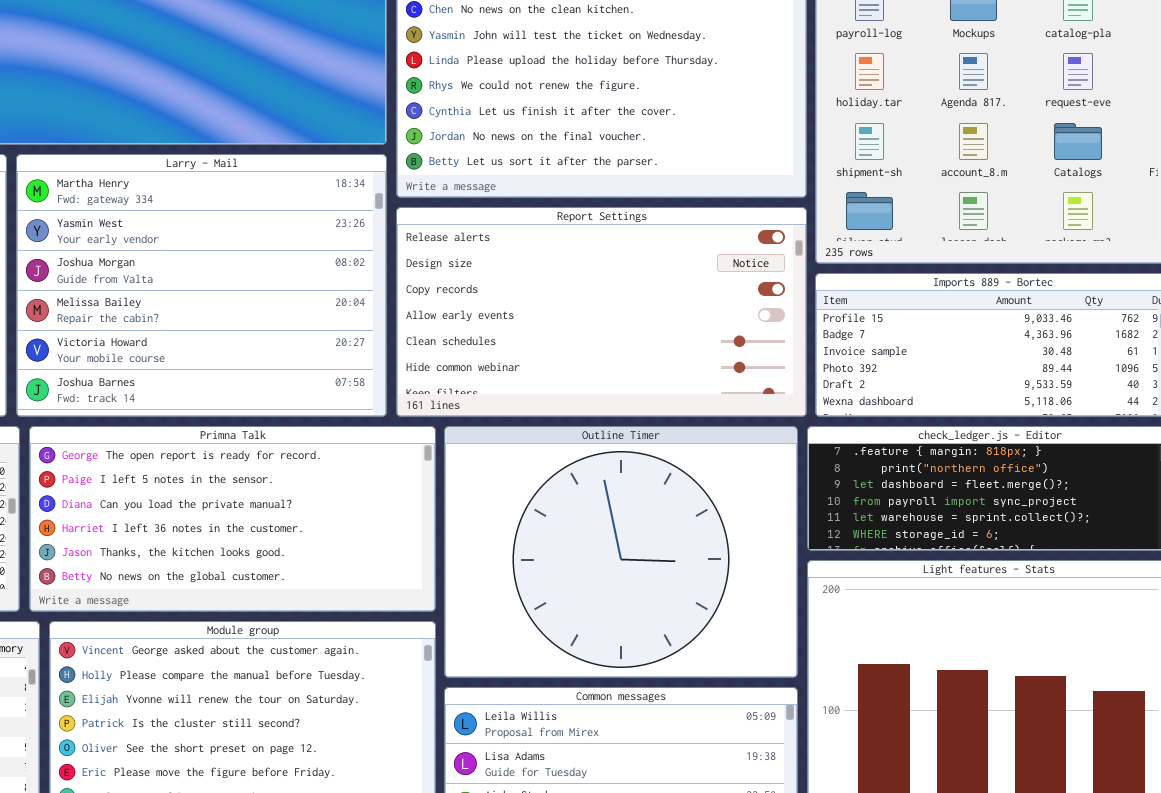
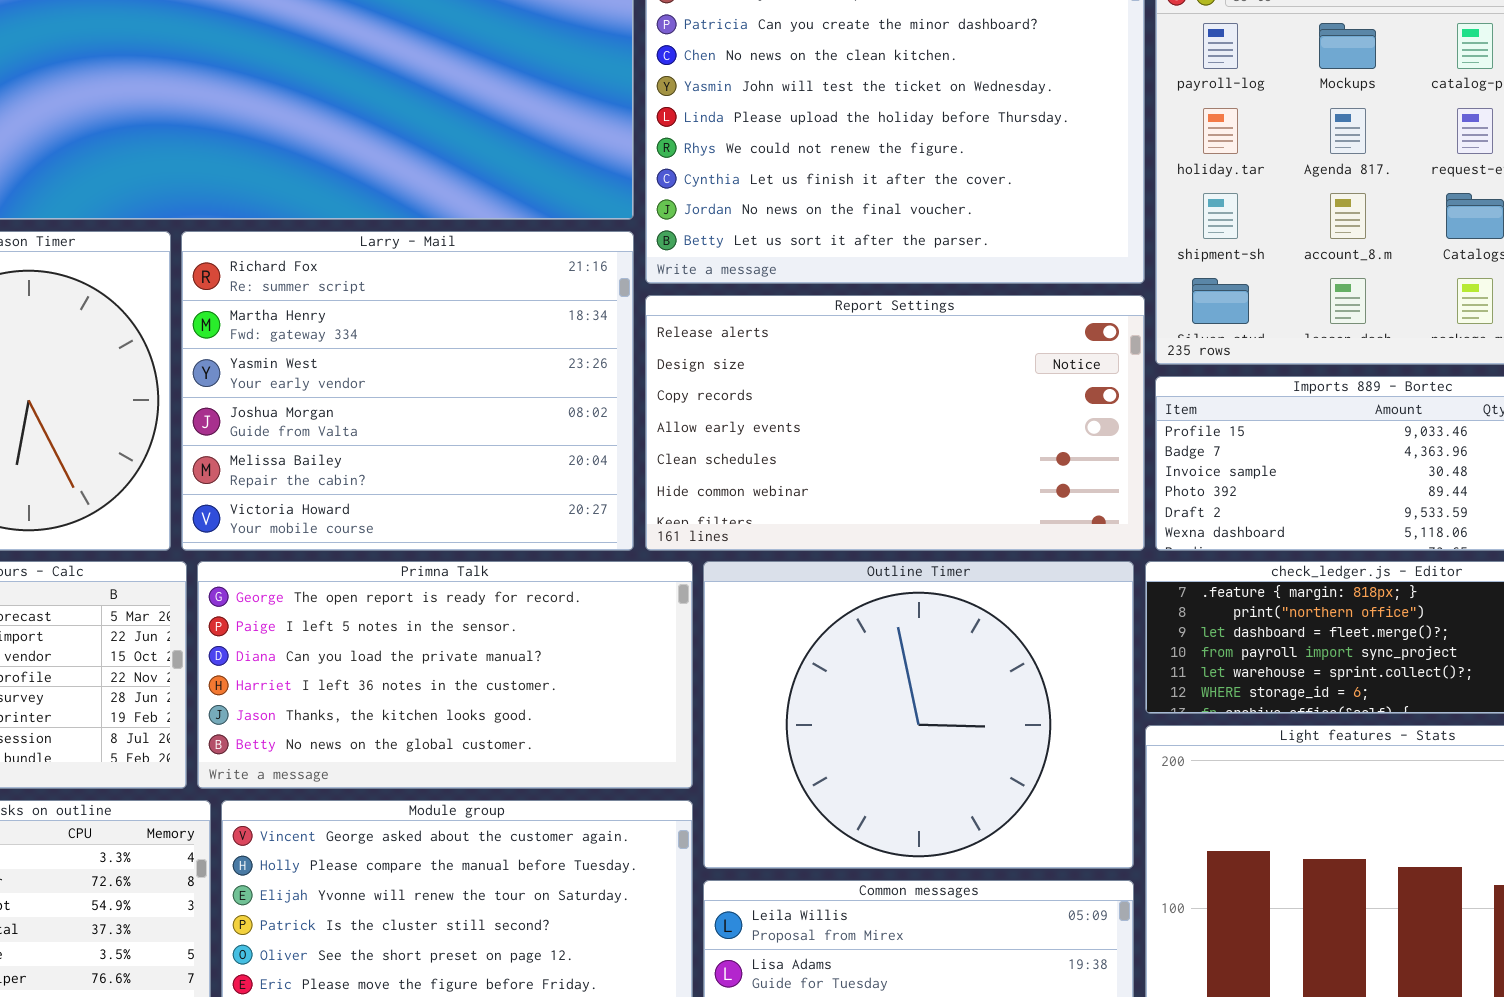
Larry - Mail: [16,154,387,417] -> [181,231,634,551], scrolled up 1 row

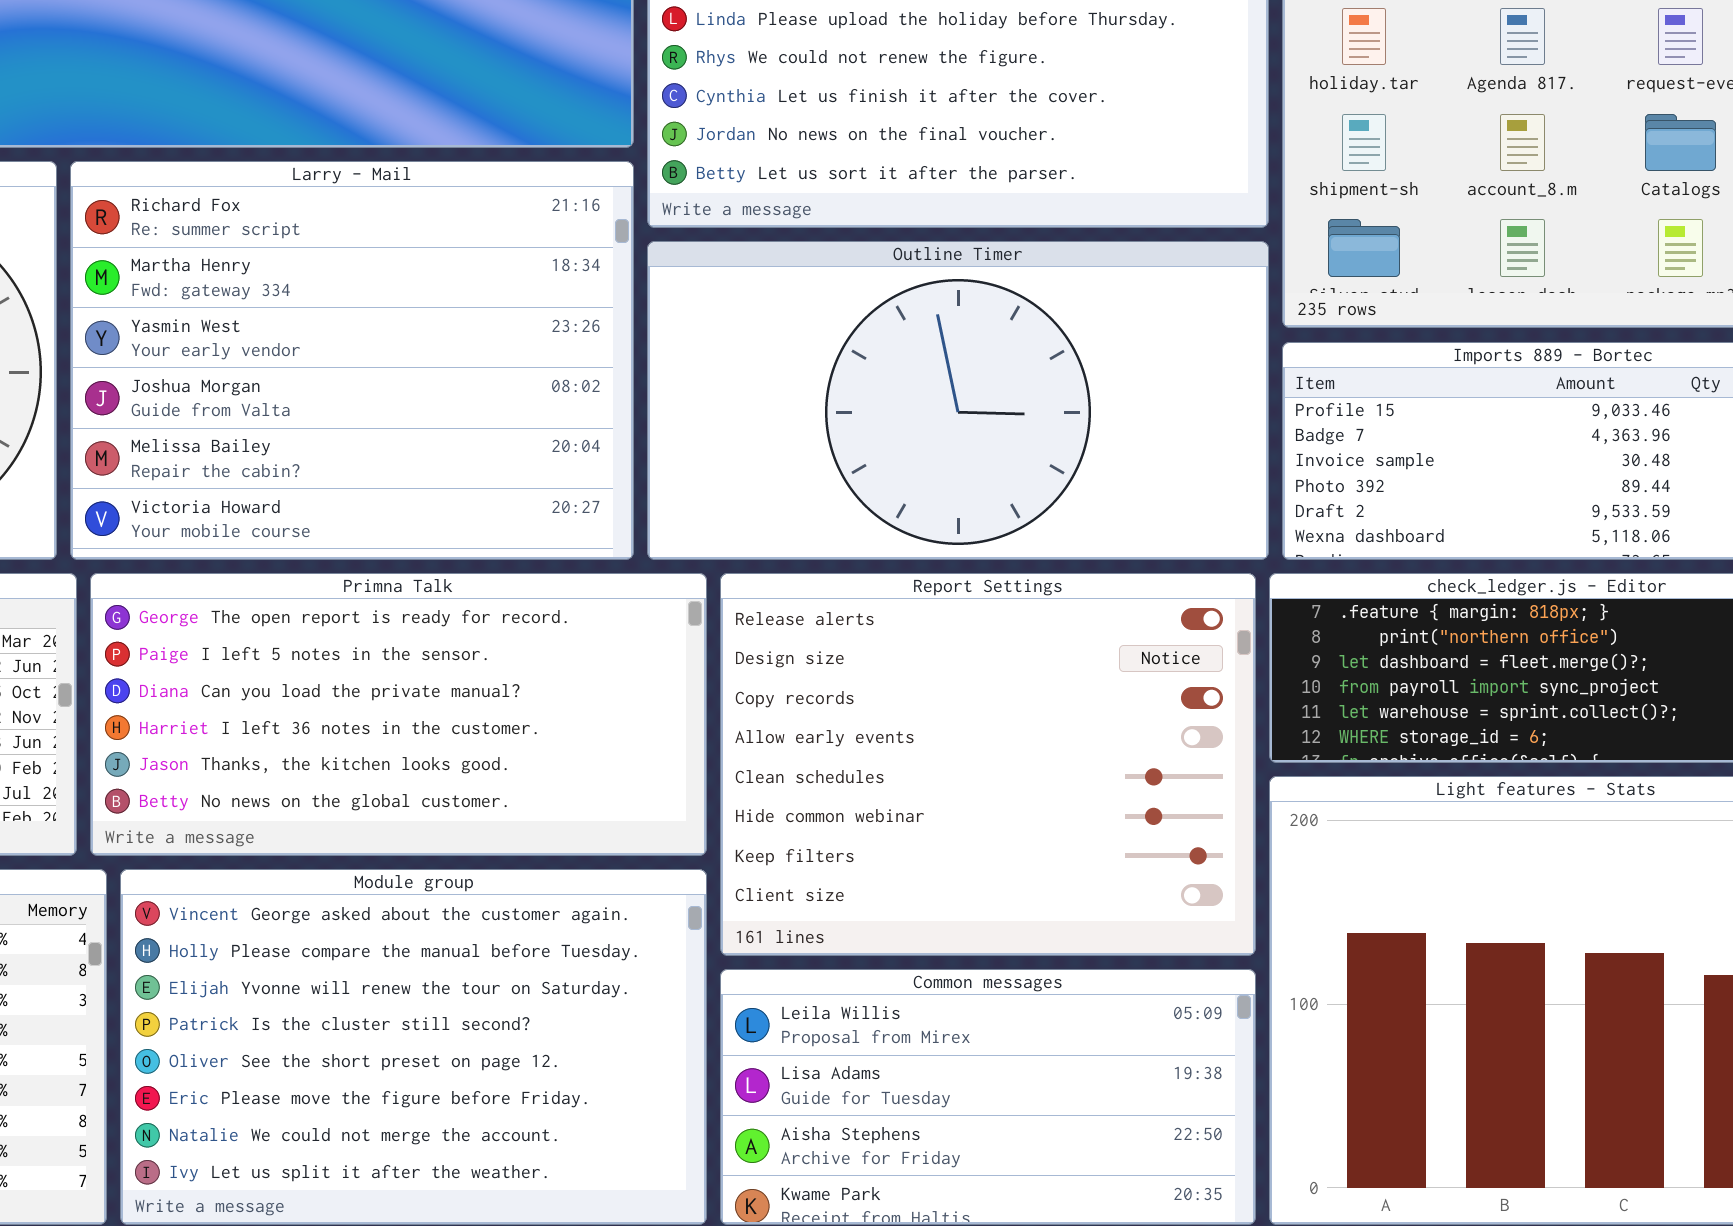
Report Settings: [645,295,1145,551] -> [720,573,1256,956], moved, resized
Outline Timer: [703,561,1134,869] -> [647,241,1269,560], moved, resized

